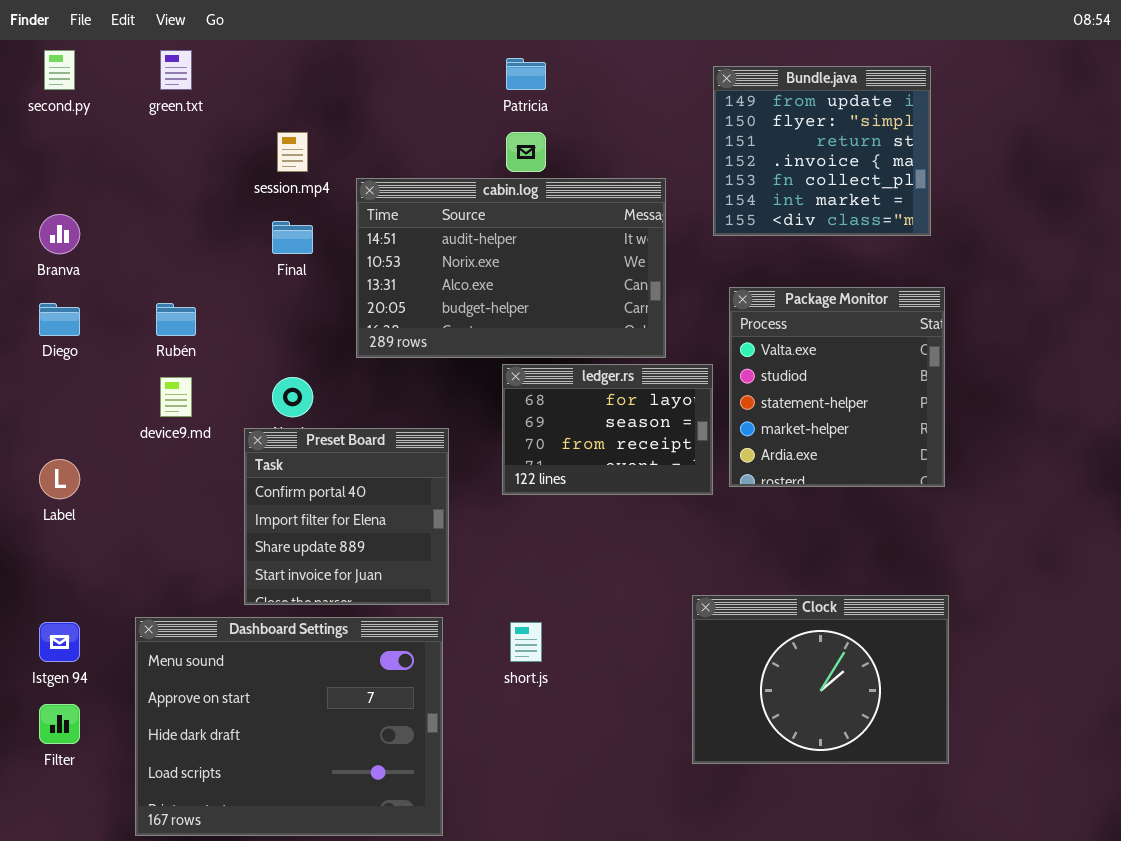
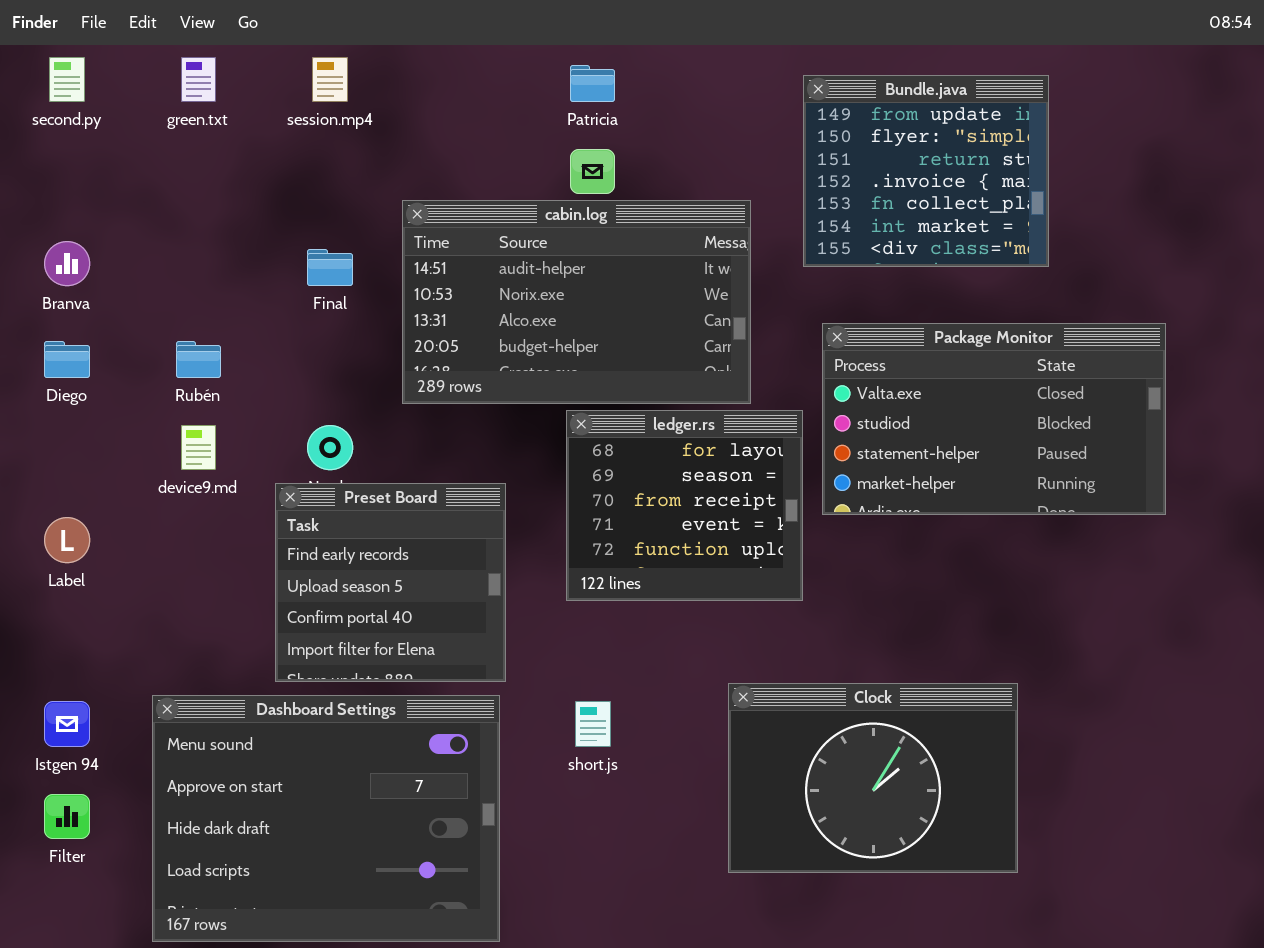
session.mp4: [277,132,308,172] -> [312,57,348,102], moved
Package Monitor: [729,287,945,487] -> [822,323,1166,515], resized
ledger.rs: [502,364,713,495] -> [566,410,803,601], resized
Preset Board: [244,428,449,605] -> [275,483,506,682], scrolled up 2 rows
Clock: [692,595,949,764] -> [728,683,1018,873], moved

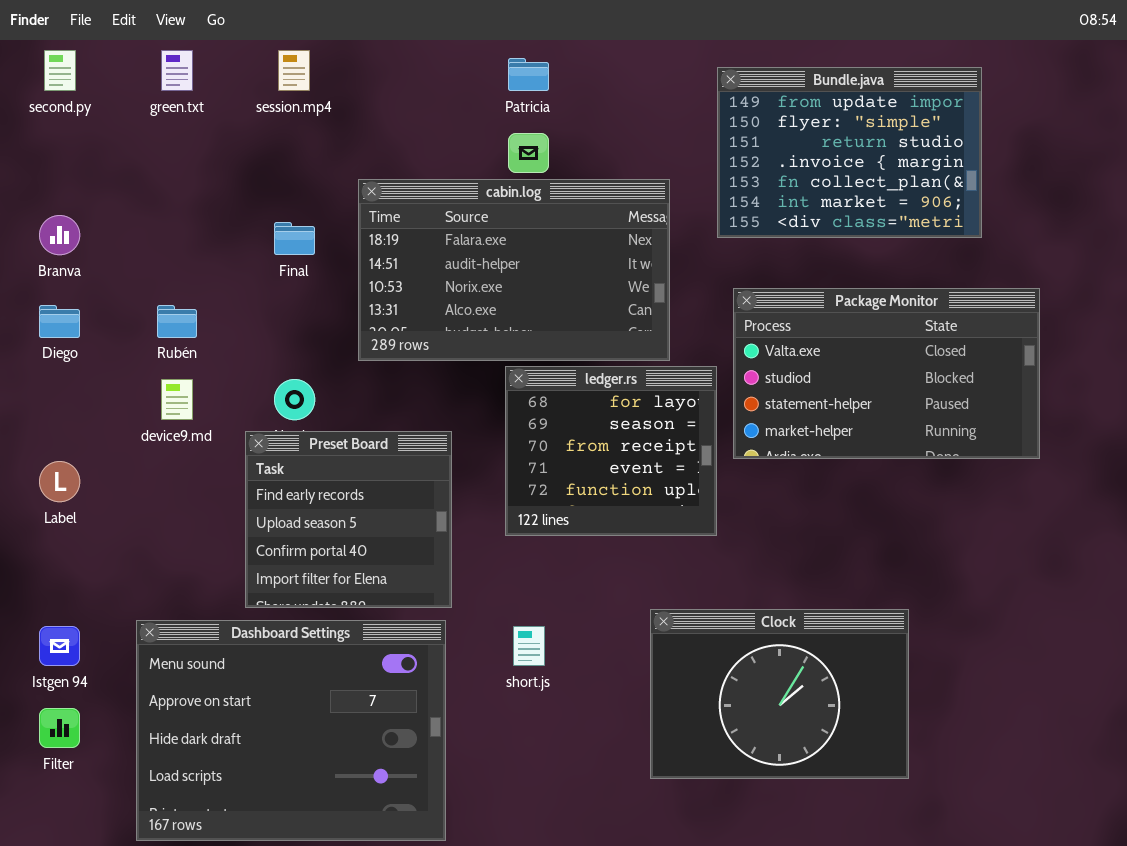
Bundle.java: [803,75,1049,267] -> [717,67,982,238], resized
cabin.log: [402,200,751,404] -> [358,179,670,361], scrolled up 1 row

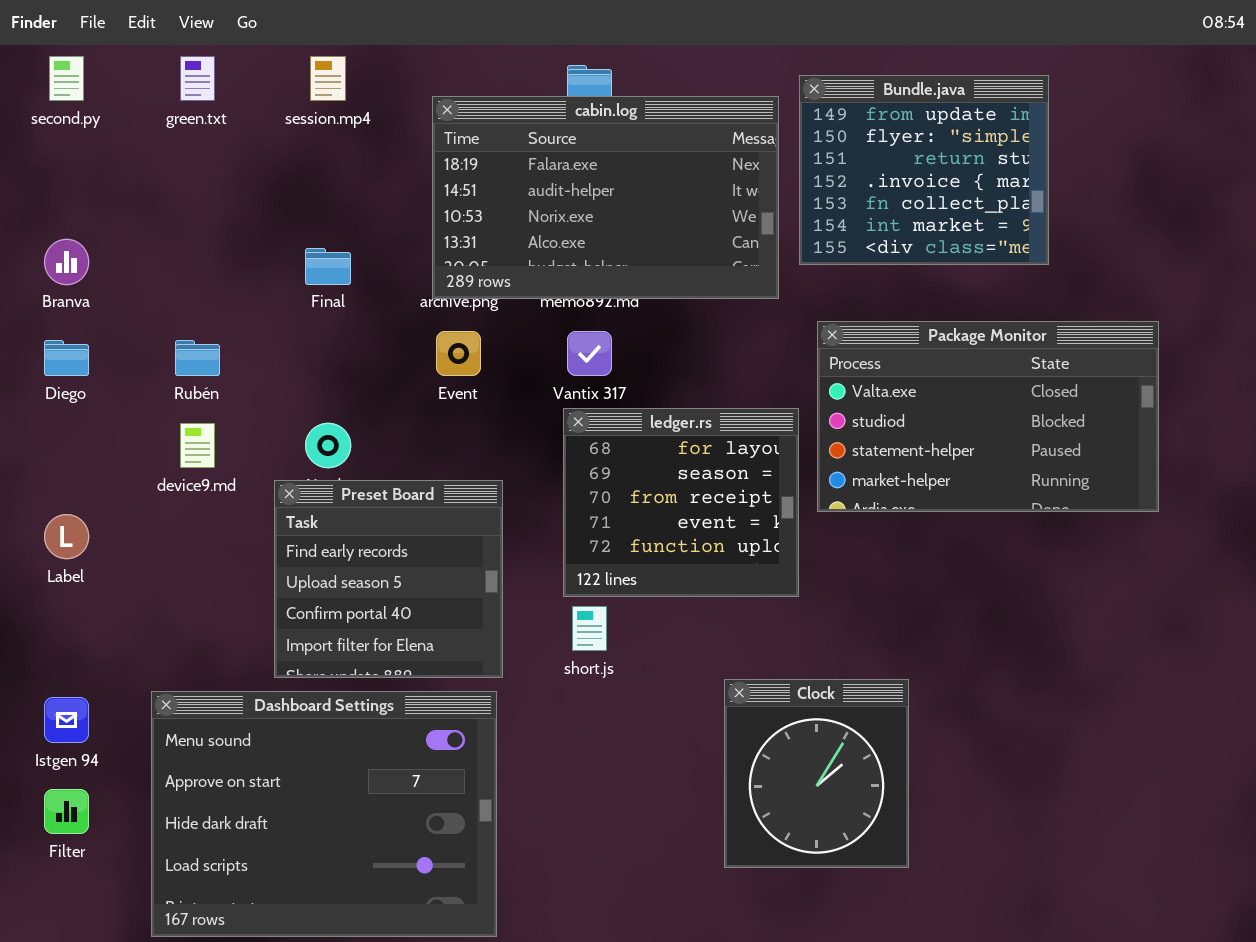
Bundle.java: [717,67,982,238] -> [799,75,1049,265], resized
cabin.log: [358,179,670,361] -> [432,96,779,299], moved
Clock: [650,609,909,779] -> [724,679,909,868], resized
short.js: [513,626,545,666] -> [572,606,607,651], moved

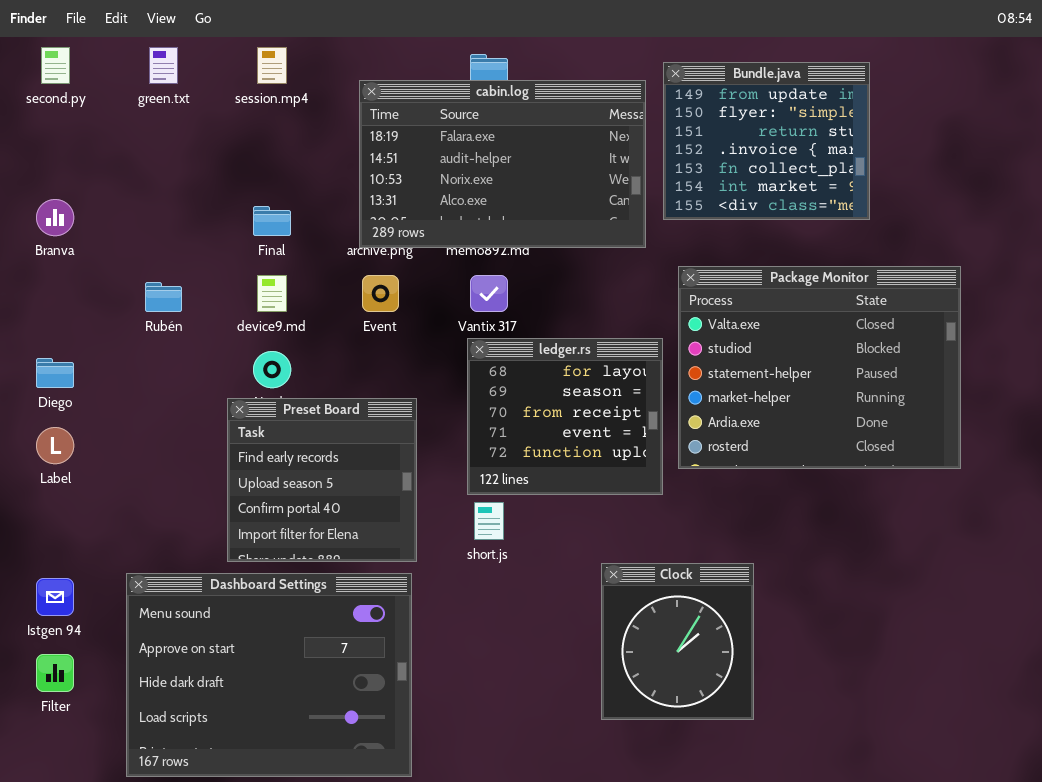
Package Monitor: [817,321,1159,512] -> [678,266,961,469], resized
Diego: [44,340,89,376] -> [36,358,74,388], moved
device9.md: [180,423,215,468] -> [257,275,287,312], moved

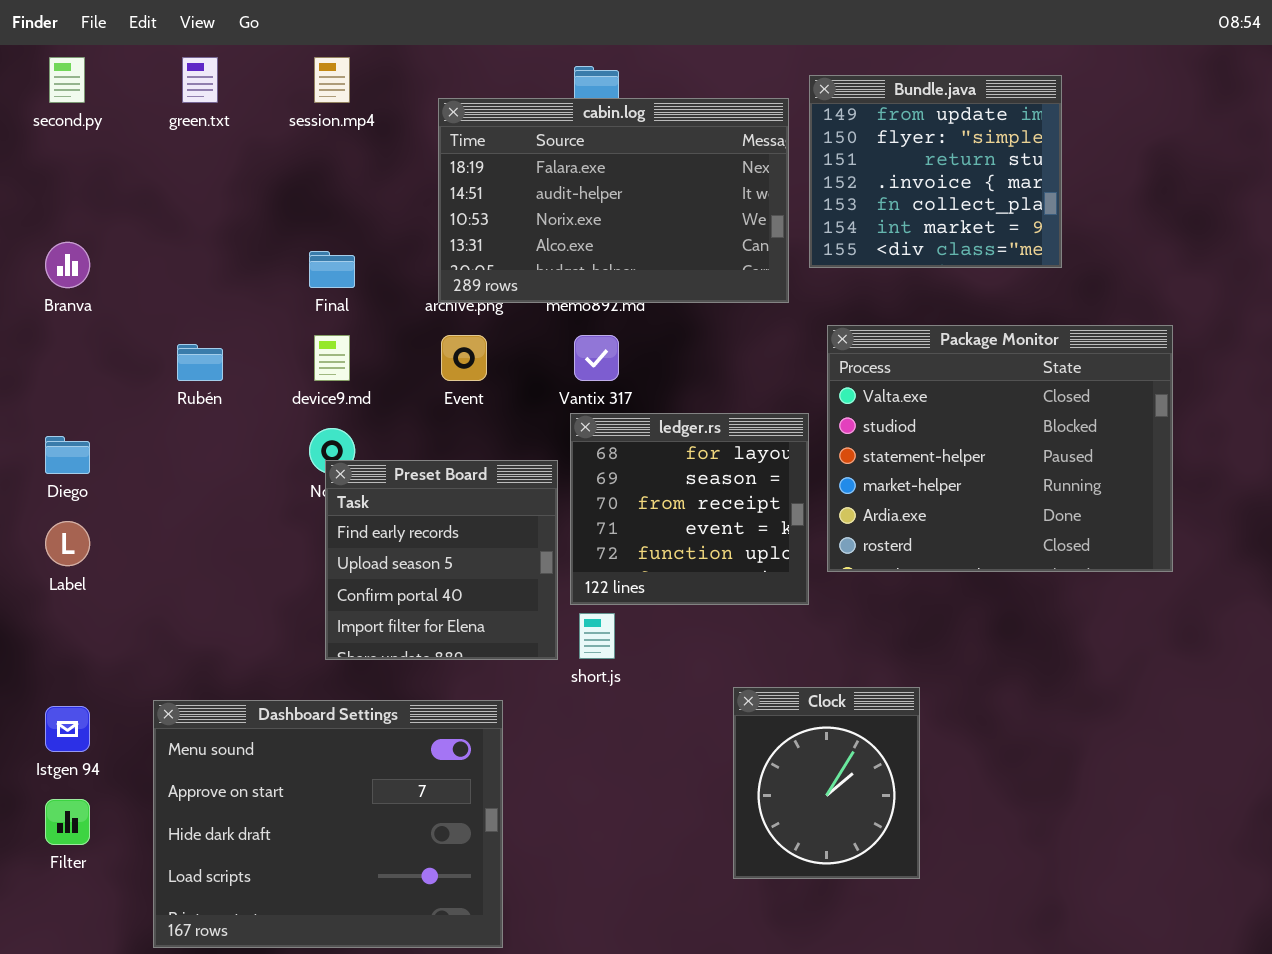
Preset Board: [227,398,417,562] -> [325,460,558,660], moved

